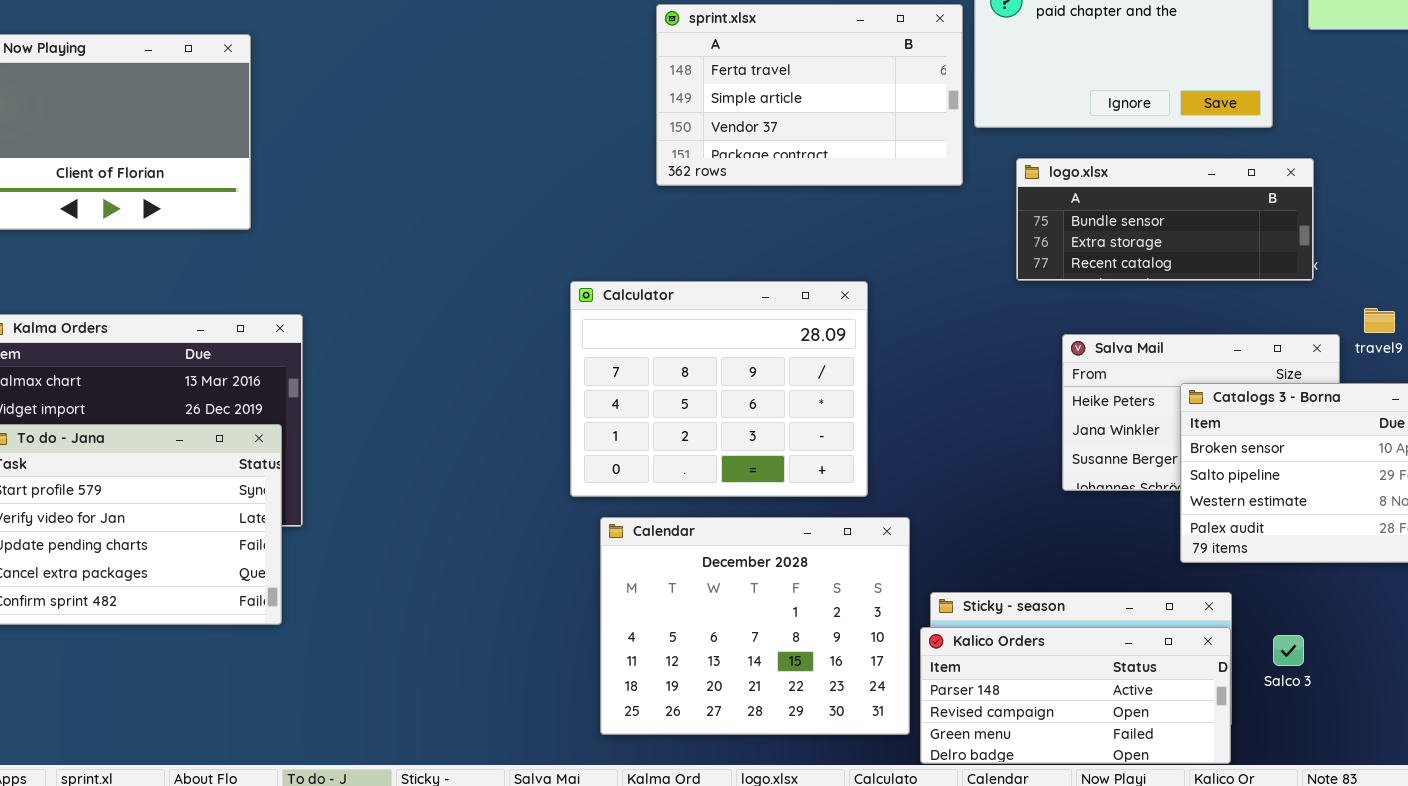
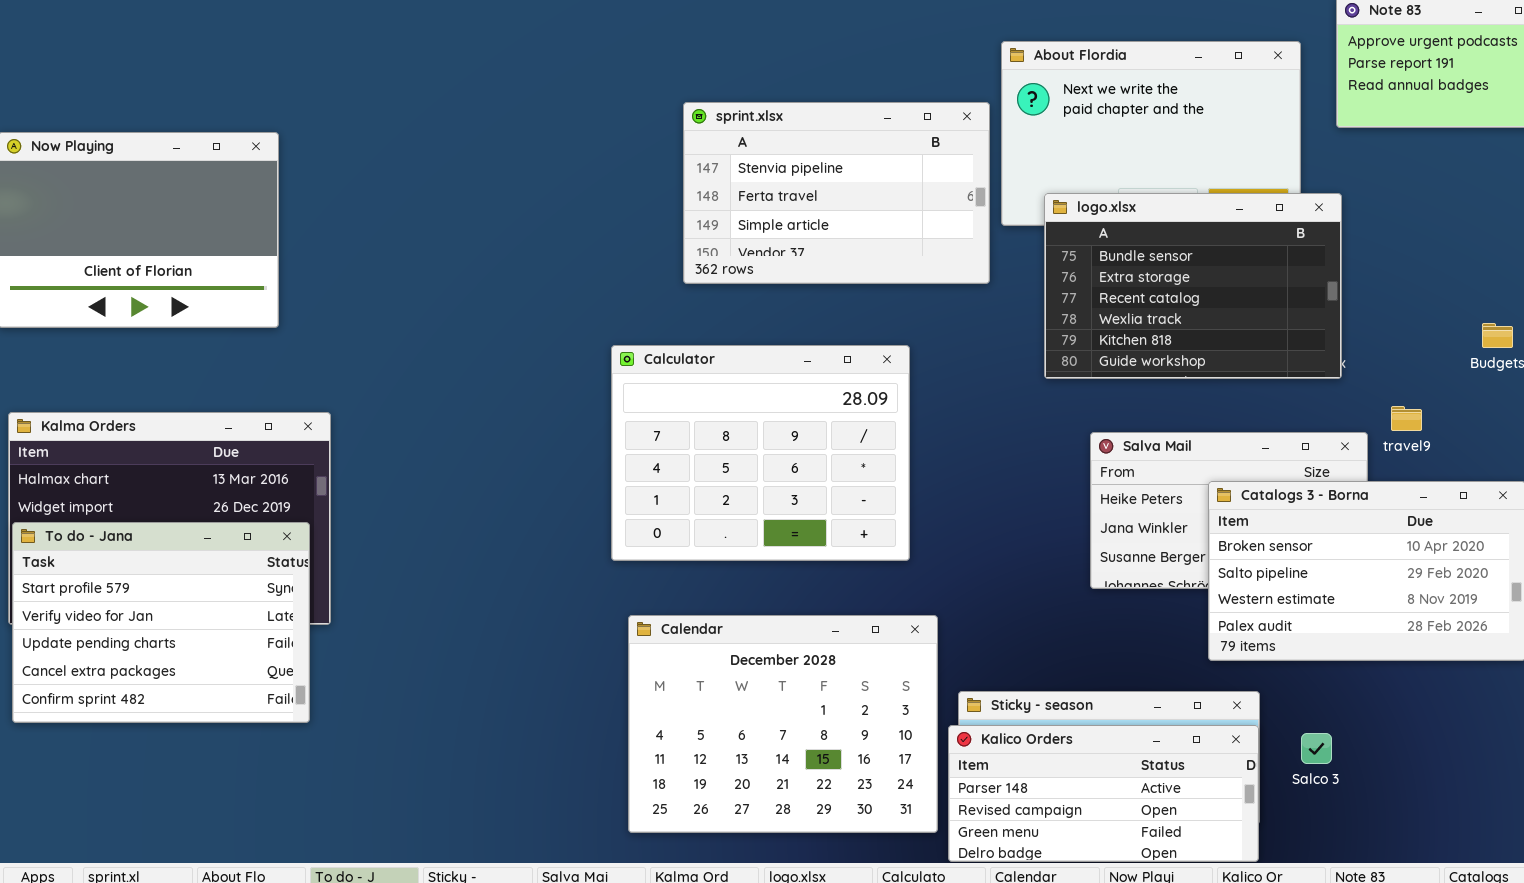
sprint.xlsx: [656,4,963,186] -> [683,102,990,284], scrolled up 1 row
logo.xlsx: [1016,158,1314,281] -> [1044,193,1342,379], resized
Calculator: [570,281,868,497] -> [611,345,910,561], moved

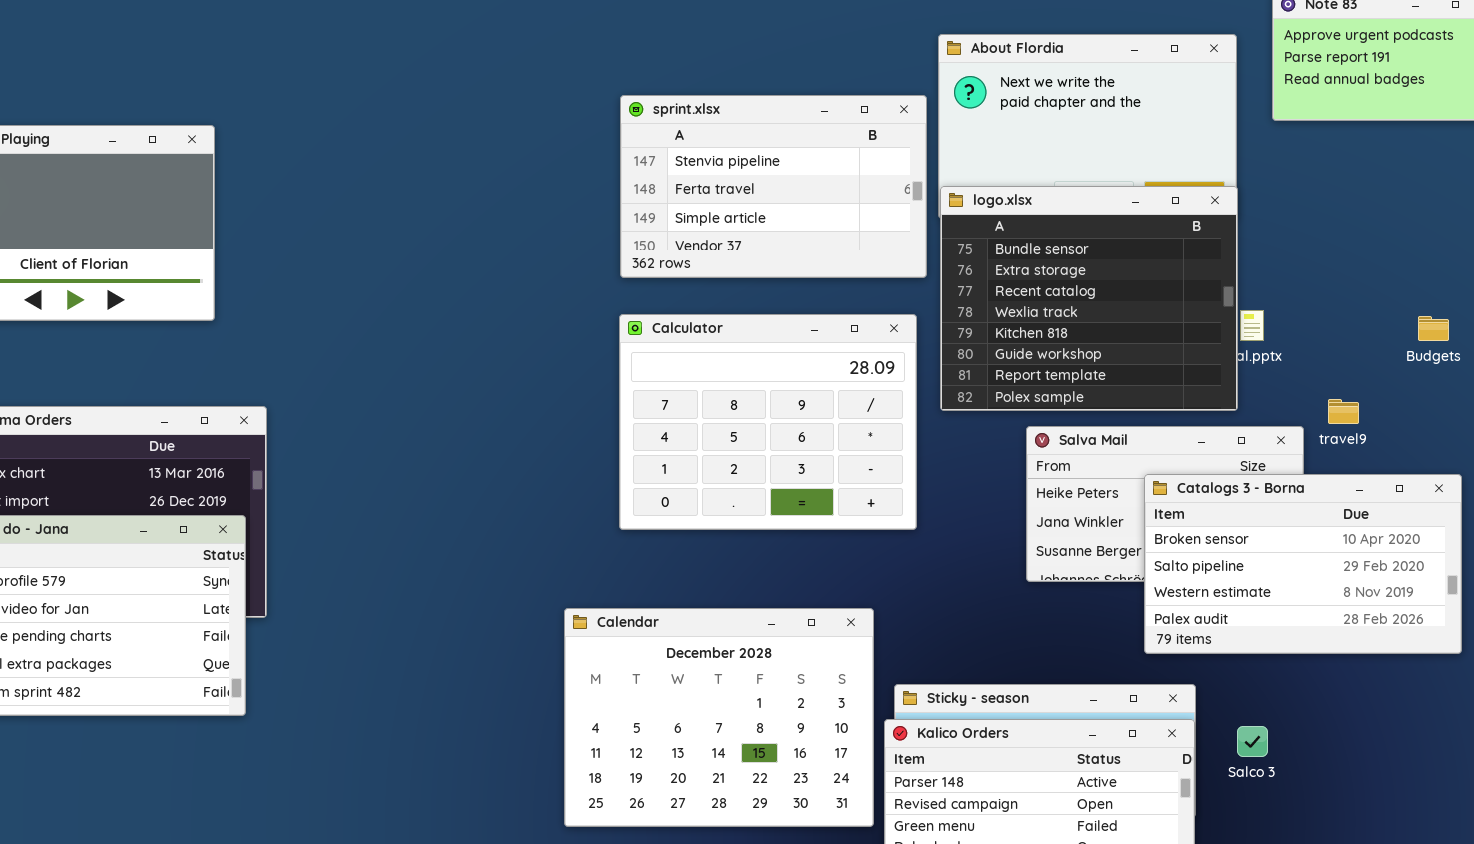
logo.xlsx: [1044,193,1342,379] -> [940,186,1238,411], moved, resized
Calculator: [611,345,910,561] -> [619,314,917,530], moved

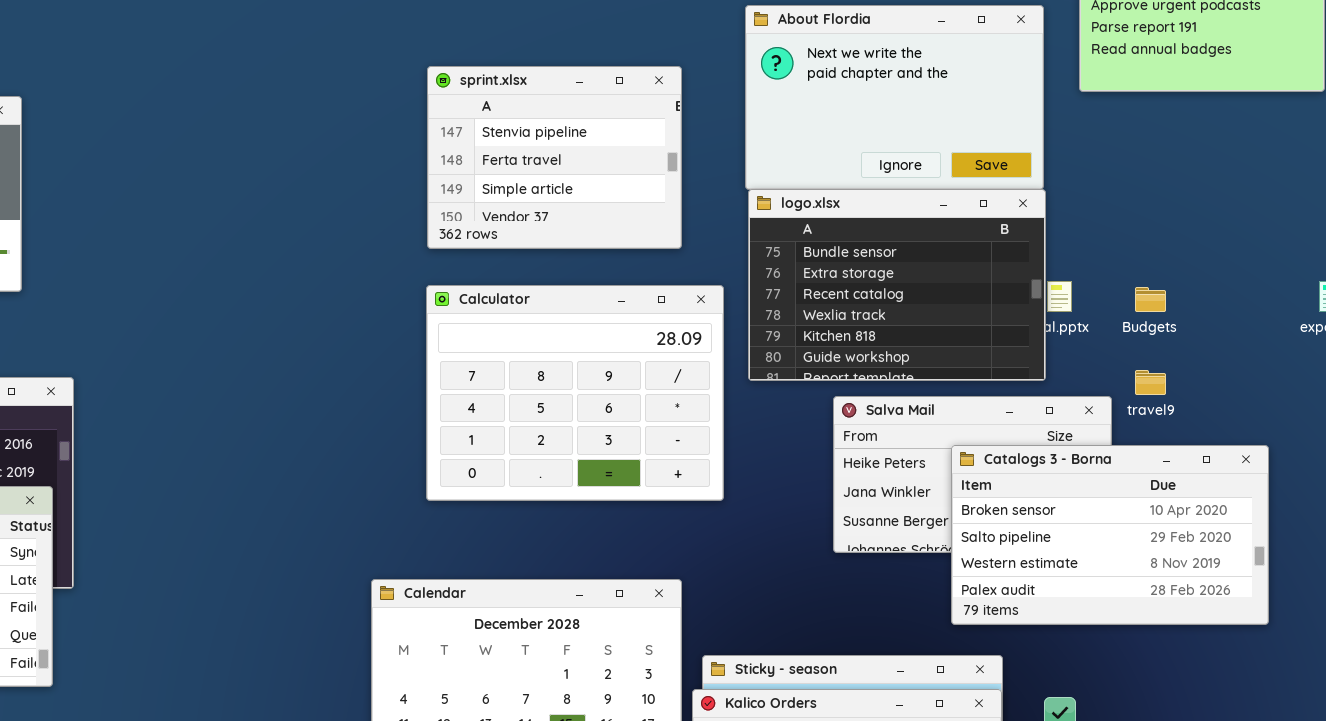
sprint.xlsx: [620,95,927,278] -> [427,66,682,249], resized
logo.xlsx: [940,186,1238,411] -> [748,189,1046,381], resized
Budgets: [1418,316,1449,341] -> [1135,287,1166,312], moved

